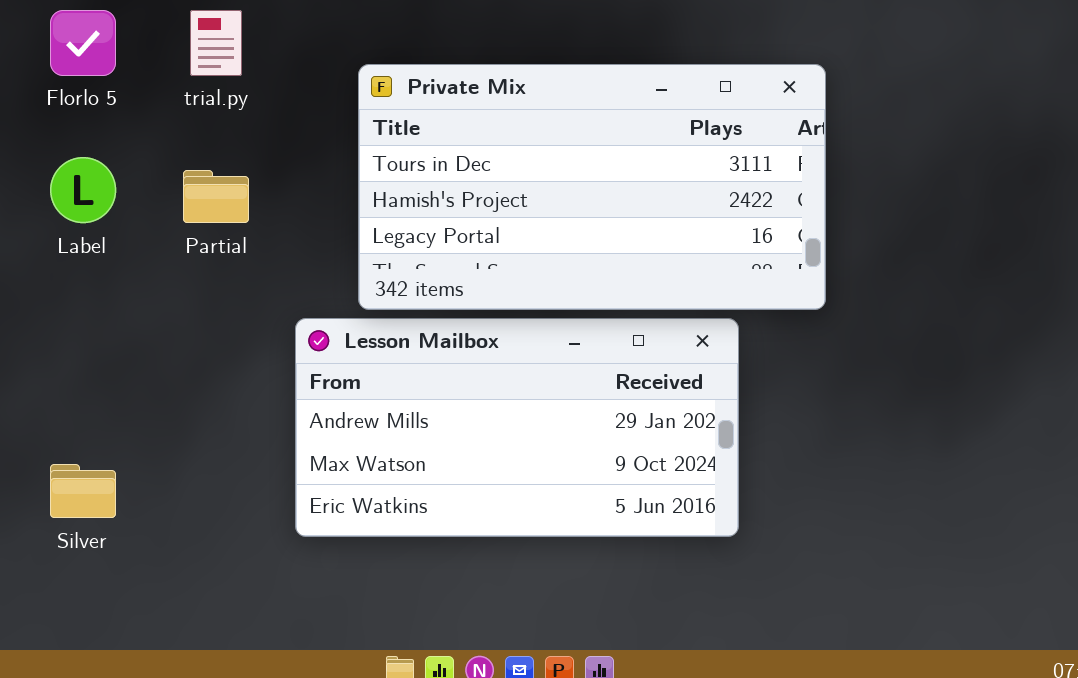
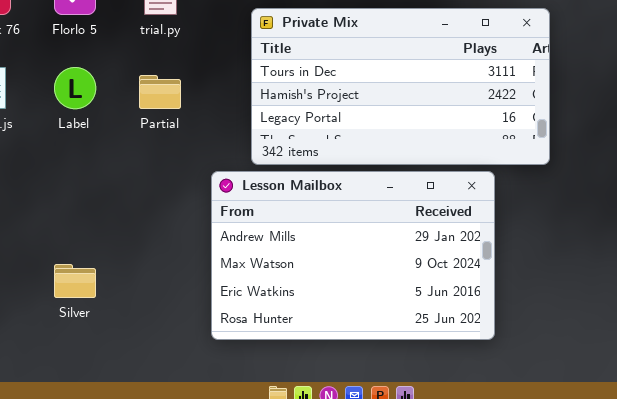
Lesson Mailbox: [295,318,739,537] -> [211,171,495,340], resized

